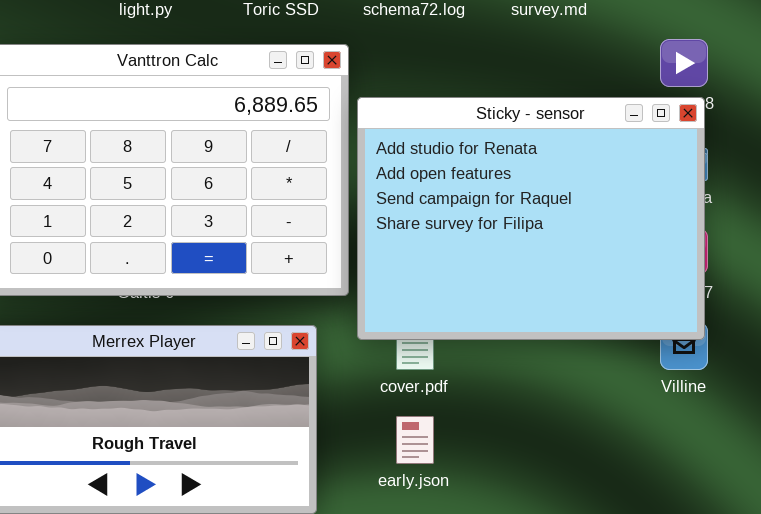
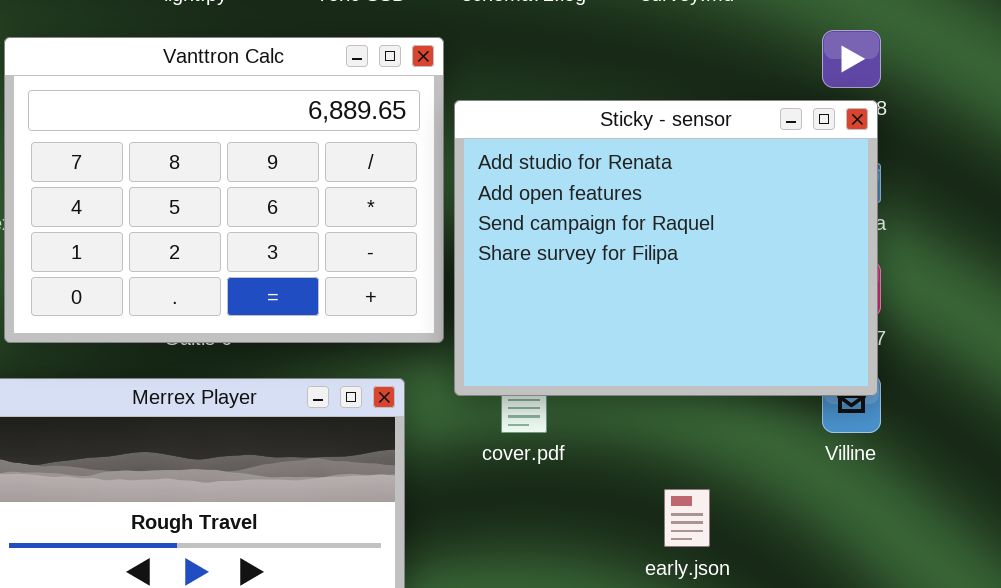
early.json: [396,416,434,464] -> [664,489,710,547], moved

